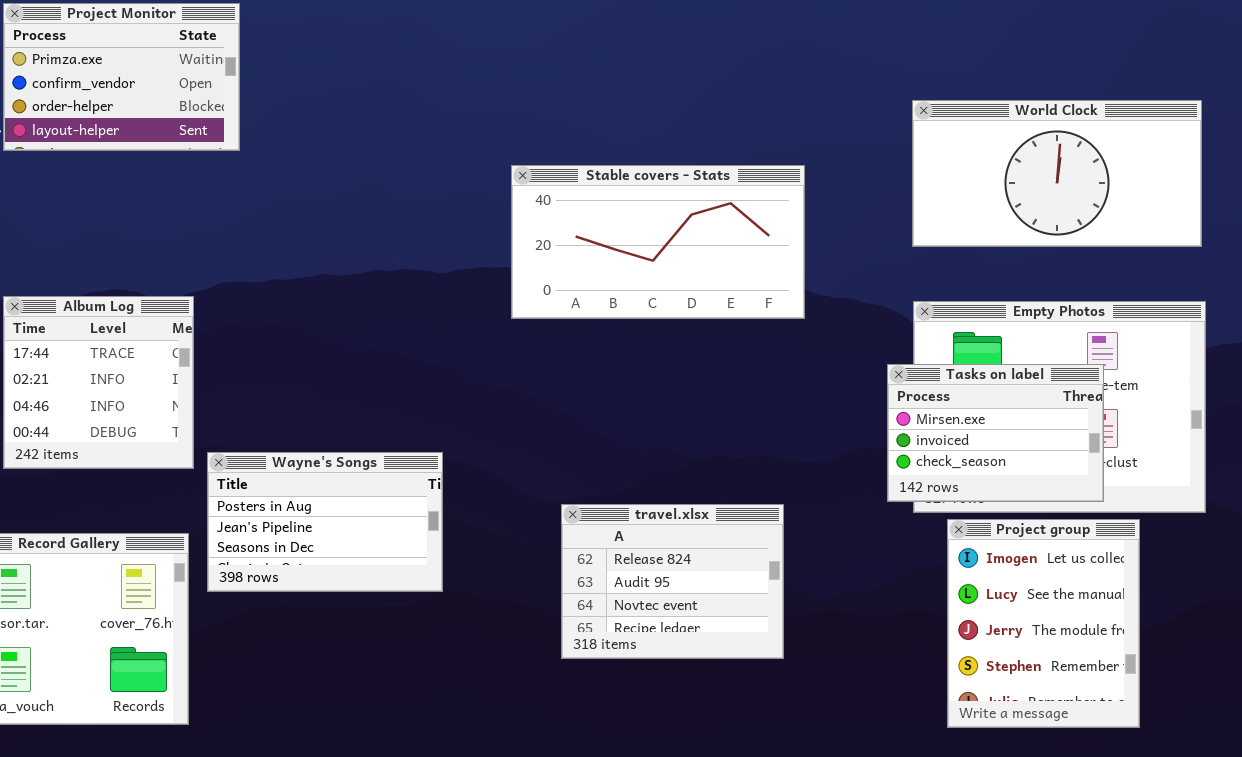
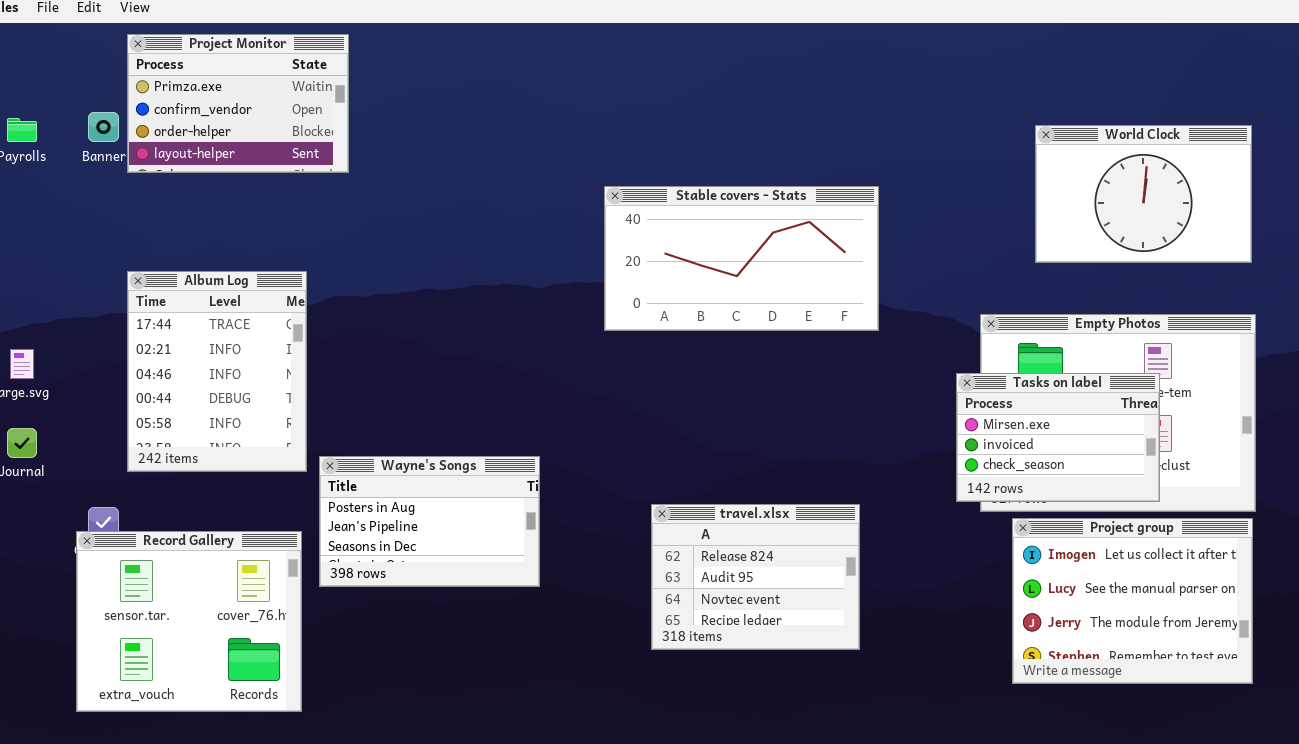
World Clock: [912,100,1202,247] -> [1035,125,1252,263], resized
Album Log: [3,296,194,469] -> [127,271,307,472], resized
Project group: [947,519,1140,728] -> [1012,518,1253,684], resized

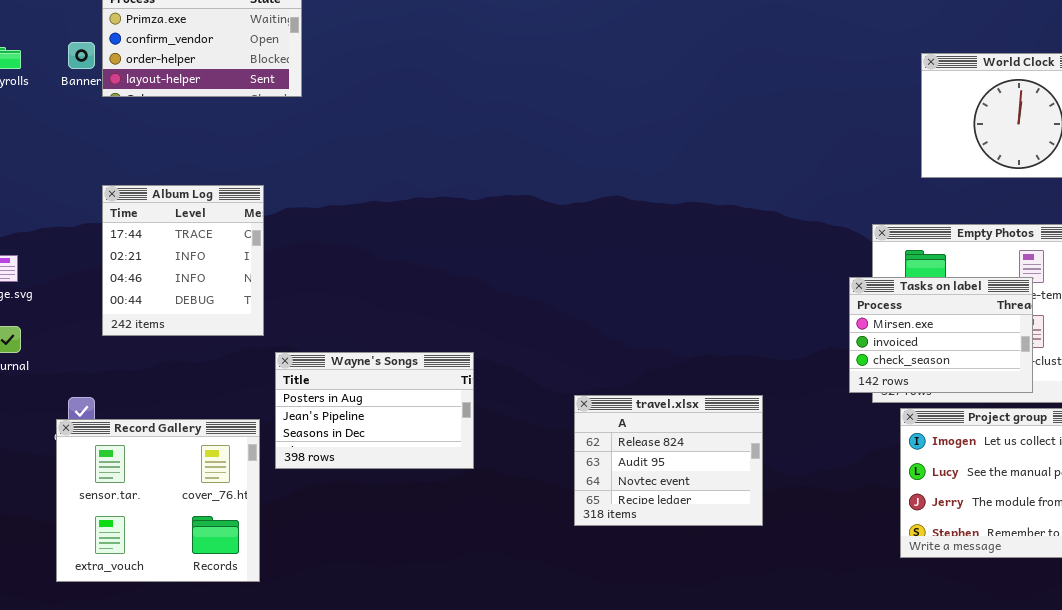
Stable covers - Stats: [604,186,879,331] -> none, closed
Album Log: [127,271,307,472] -> [102,185,264,336], resized

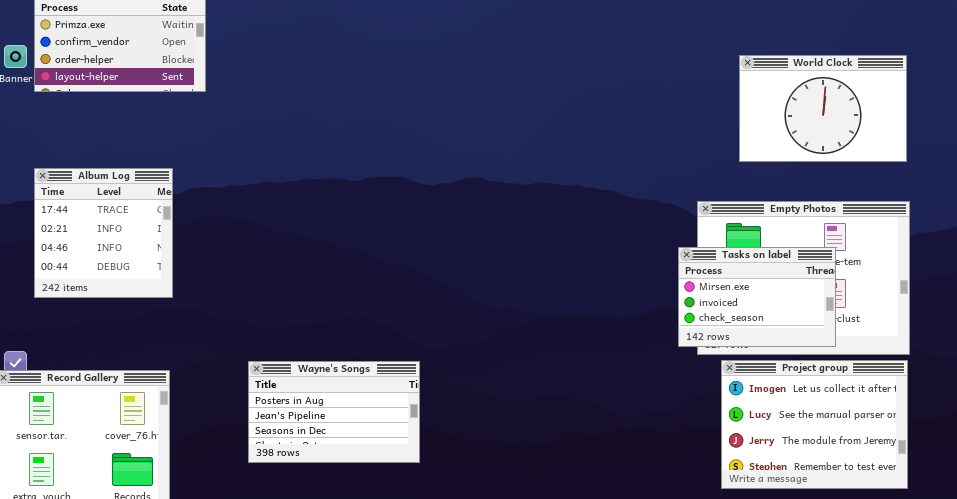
Wayne's Songs: [275,352,474,469] -> [248,361,420,463], moved
travel.xlsx: [574,395,763,526] -> none, closed

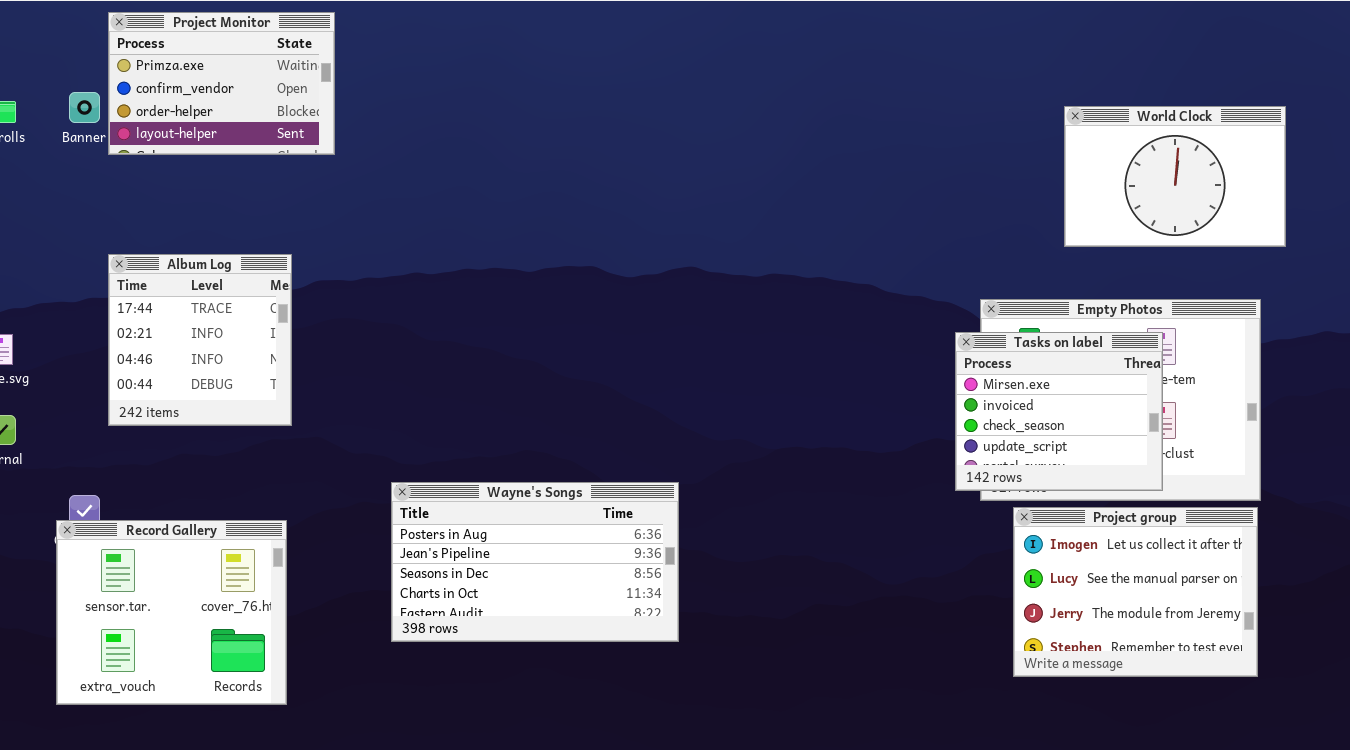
World Clock: [739,55,907,162] -> [1064,106,1286,247], moved
Tasks on label: [678,247,836,347] -> [955,332,1163,491], resized
Wayne's Songs: [248,361,420,463] -> [391,482,679,642], resized

